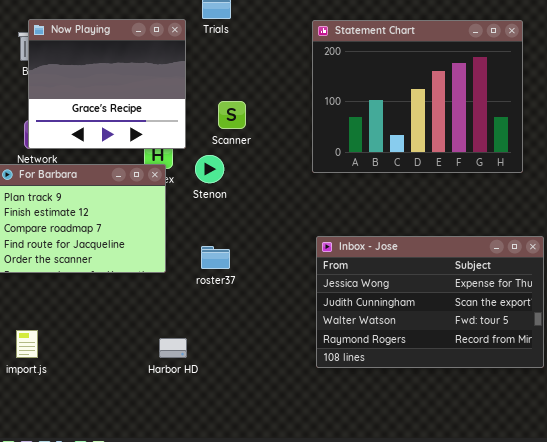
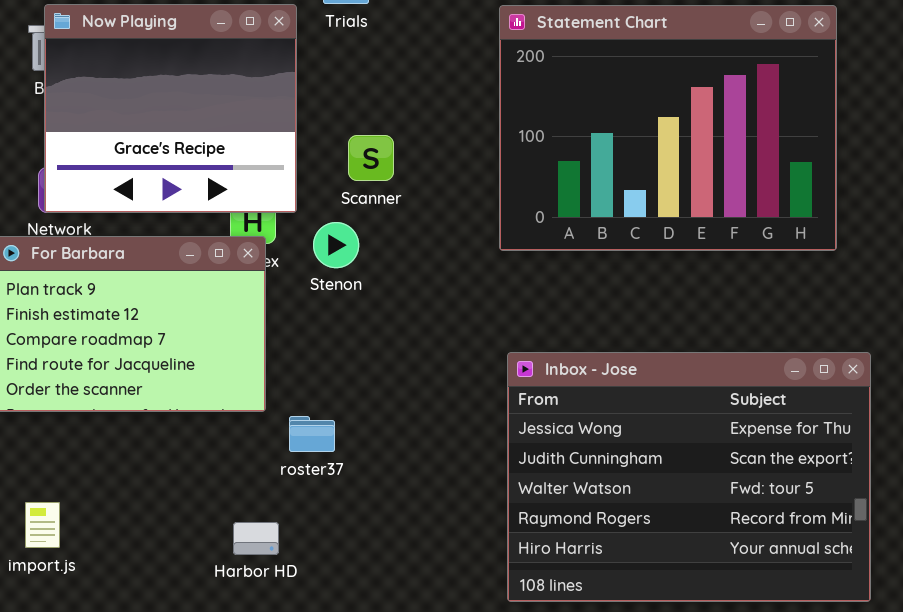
Inbox - Jose: [316,236,544,368] -> [507,352,871,602], resized
roster37: [201,246,230,269] -> [289,416,335,452], moved
Harbor HD: [159,338,187,358] -> [233,522,279,555], moved

